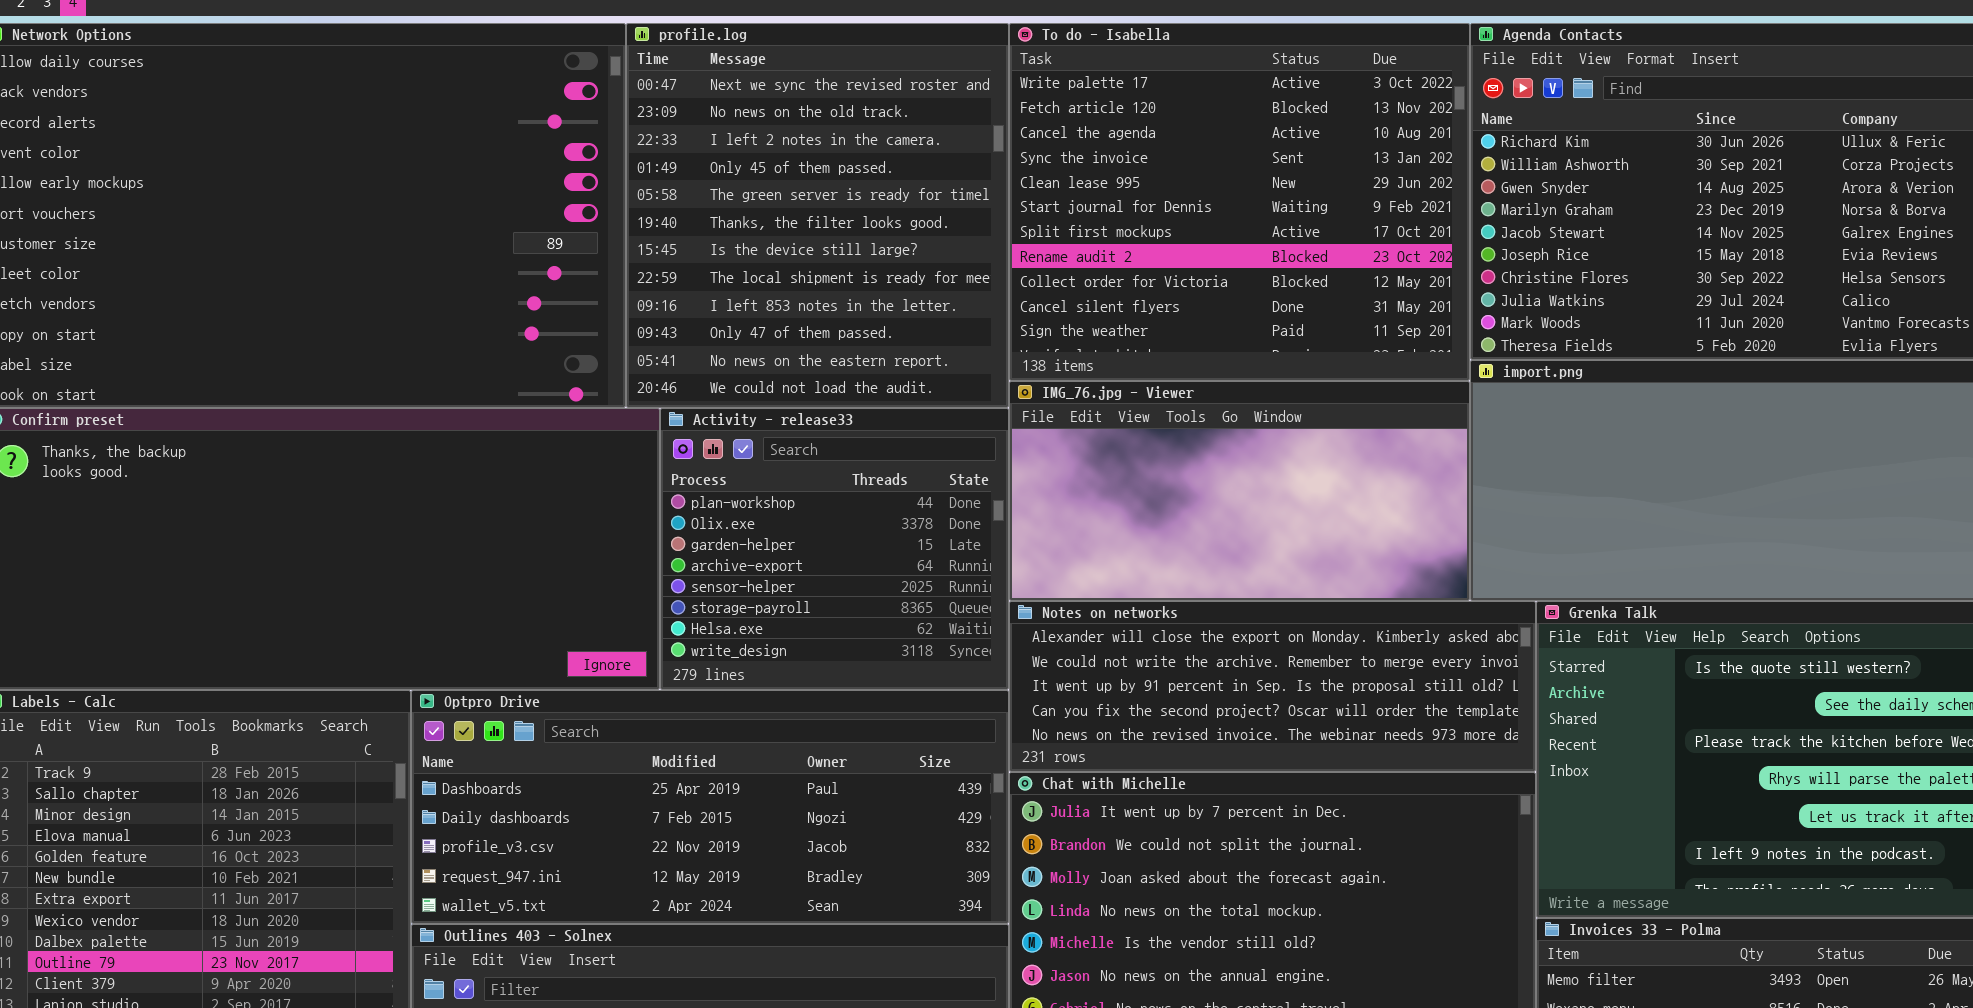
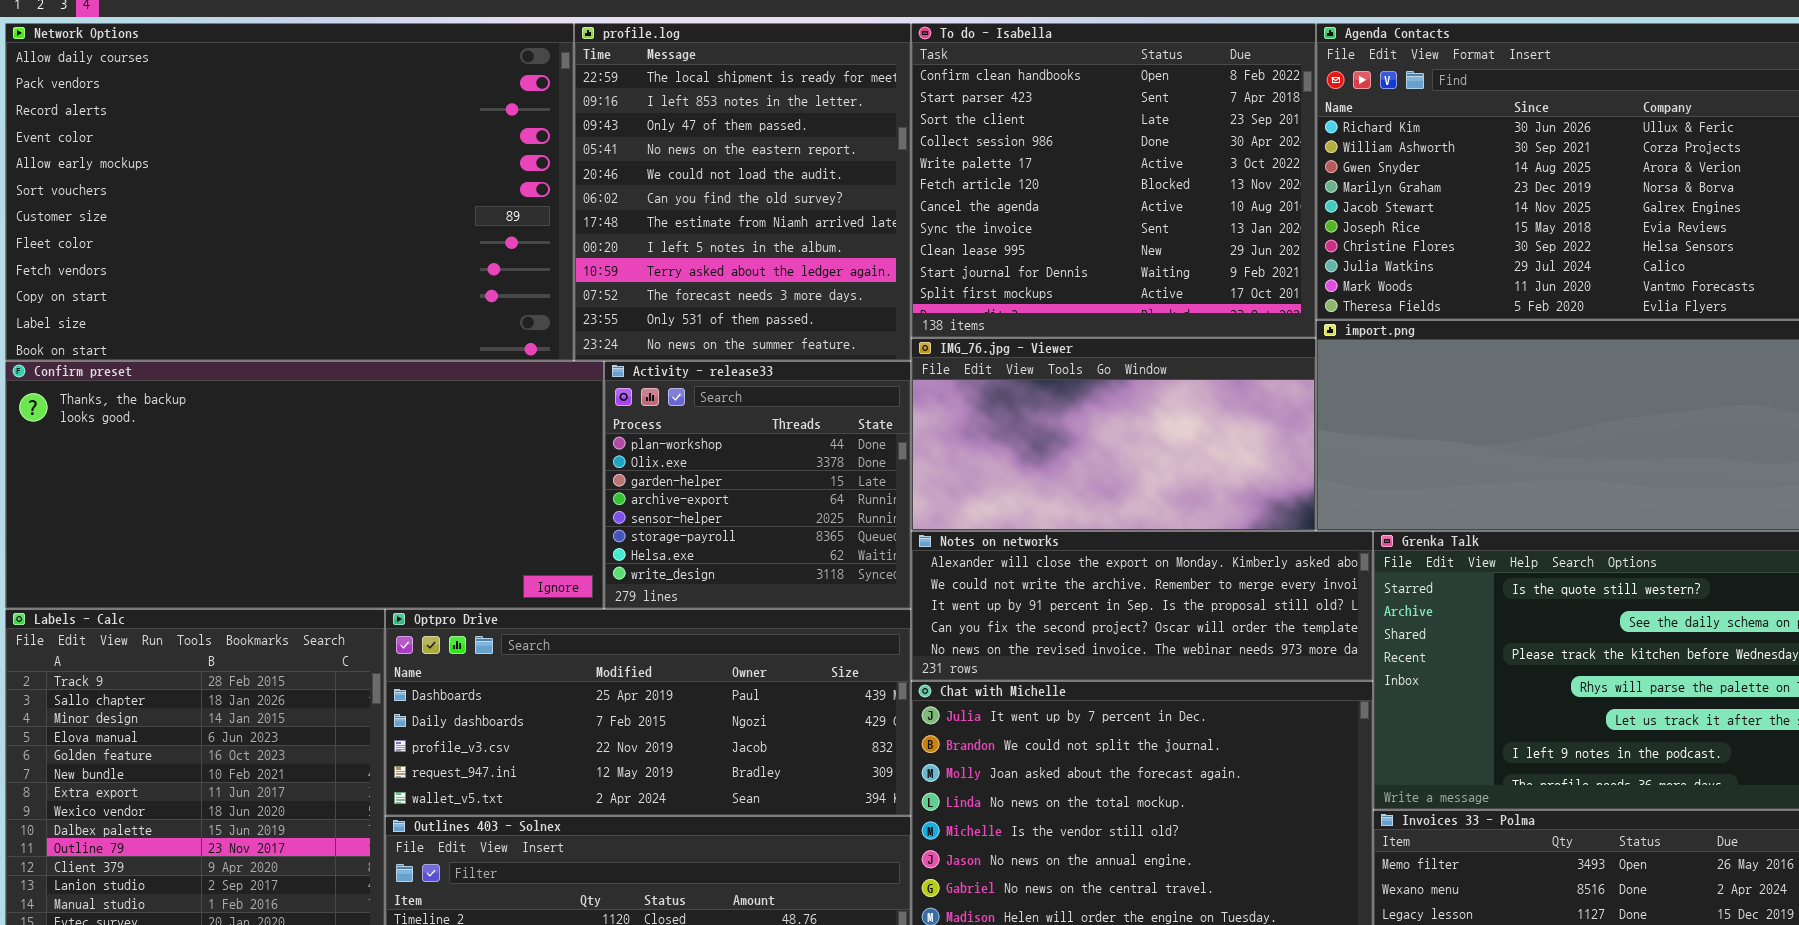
profile.log: [626,23,1009,408] -> [574,23,911,361], scrolled down 7 rows
To do - Isabella: [1009,23,1470,381] -> [911,23,1316,338], scrolled up 4 rows

